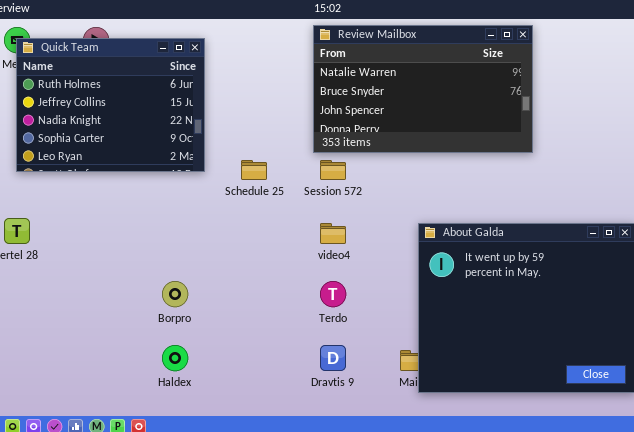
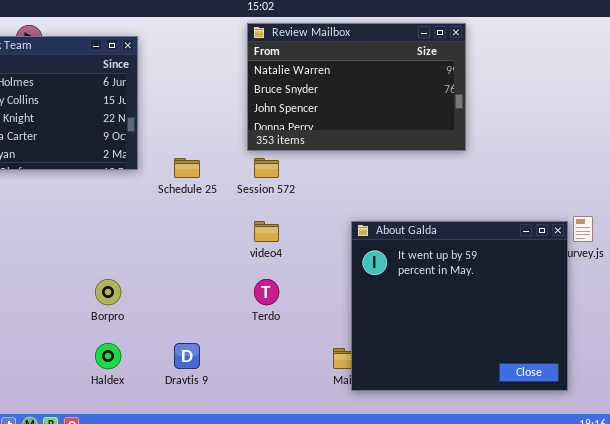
Dravtis 9: [320,345,346,371] -> [174,343,200,369], moved

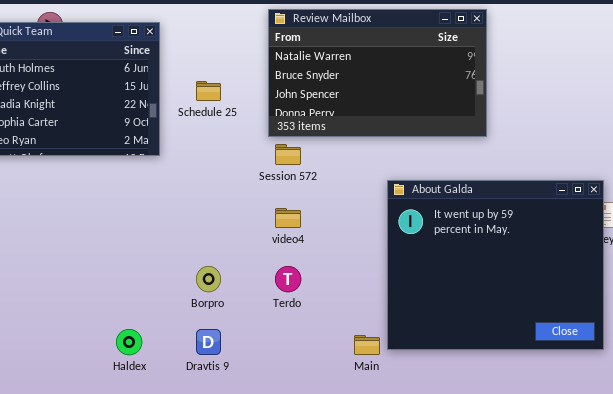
Schedule 25: [174,158,200,178] -> [196,81,221,101], moved
About Galda: [351,221,568,391] -> [387,180,604,350], moved
Borpro: [95,279,121,305] -> [196,266,221,292], moved

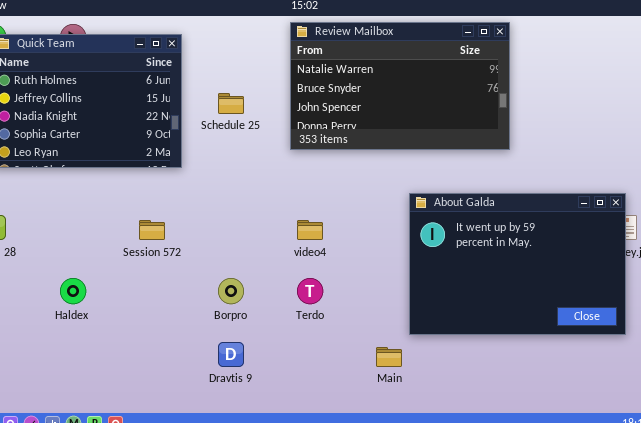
Session 572: [275,144,301,165] -> [139,220,165,240], moved
About Galda: [387,180,604,350] -> [409,193,626,335], resized
Haldex: [116,329,142,355] -> [60,278,86,304], moved

